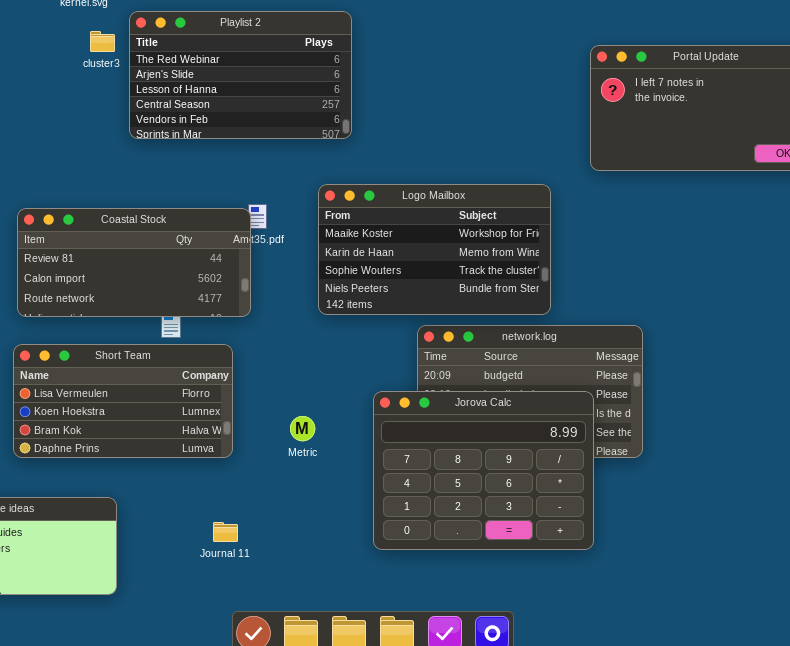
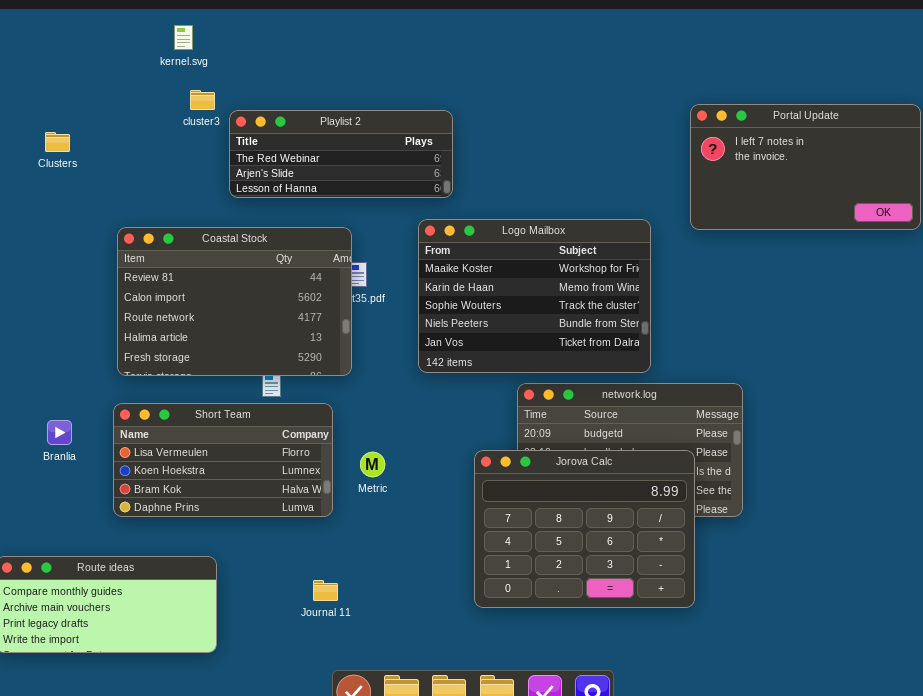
Playlist 2: [129,11,352,139] -> [229,110,453,198], resized
Logo Mailbox: [318,184,551,315] -> [418,219,651,373], resized
Coastal Stock: [17,208,251,317] -> [117,227,352,376], resized
Metric: [290,416,315,441] -> [360,452,385,477], moved

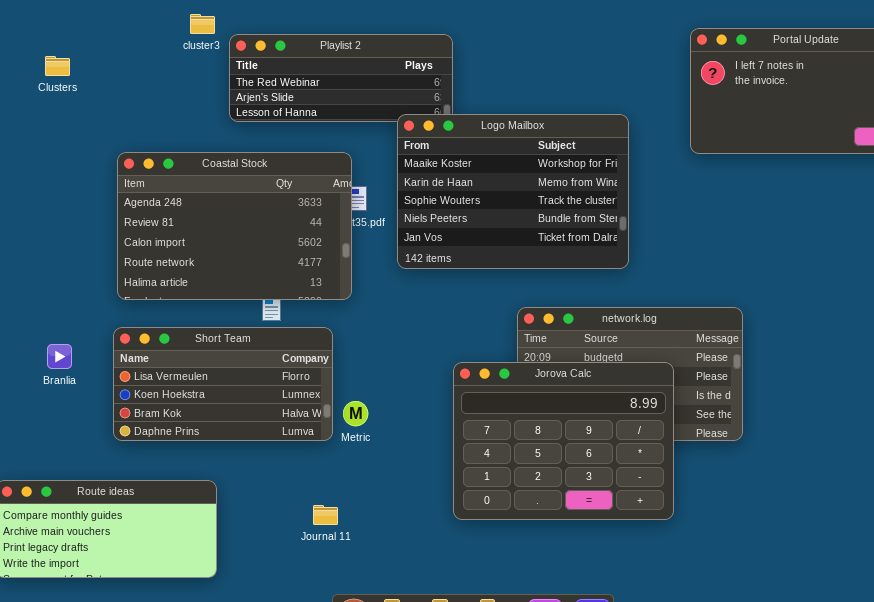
Logo Mailbox: [418,219,651,373] -> [397,114,629,269], moved
Coastal Stock: [117,227,352,376] -> [117,152,352,300], scrolled up 1 row
Jorova Calc: [474,450,695,608] -> [453,362,674,520], moved
Metric: [360,452,385,477] -> [343,401,368,426], moved

